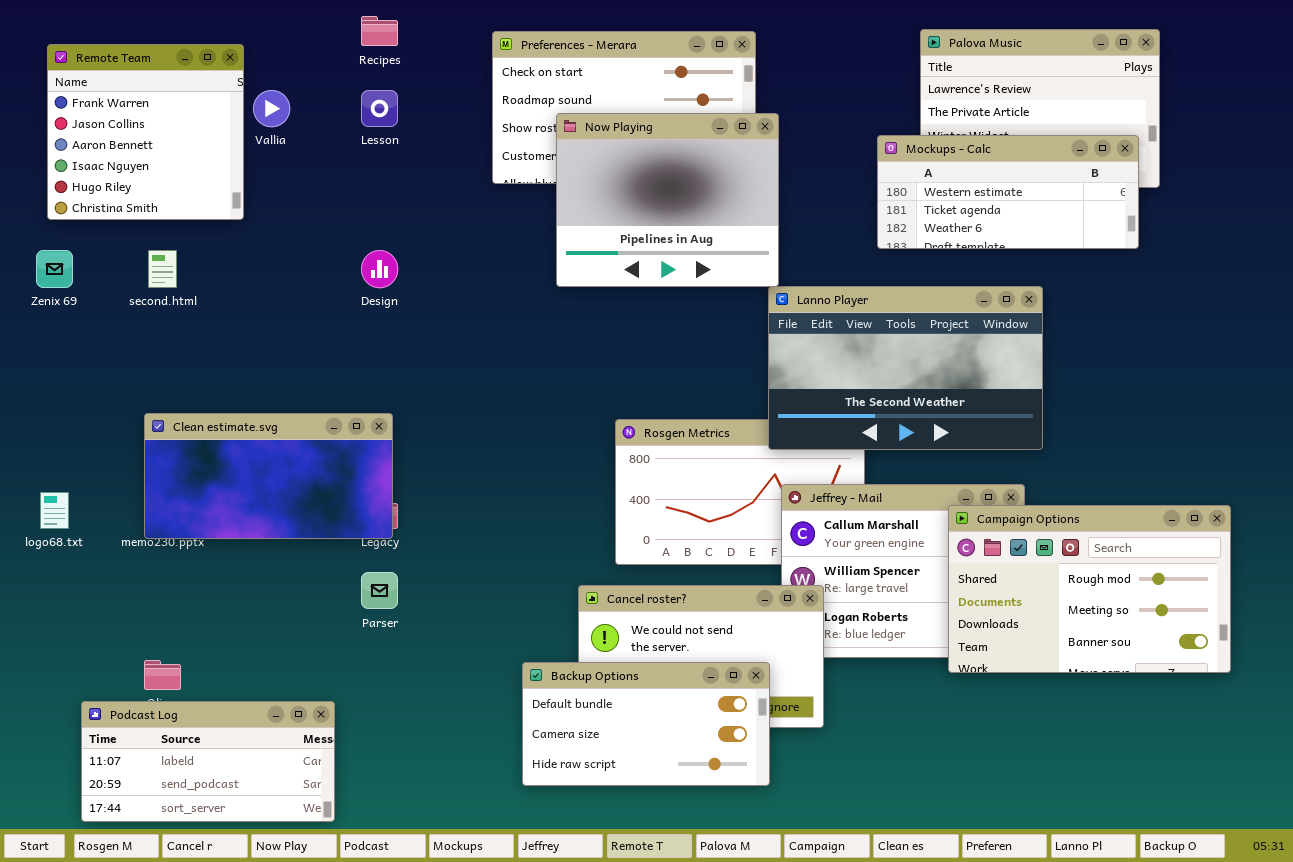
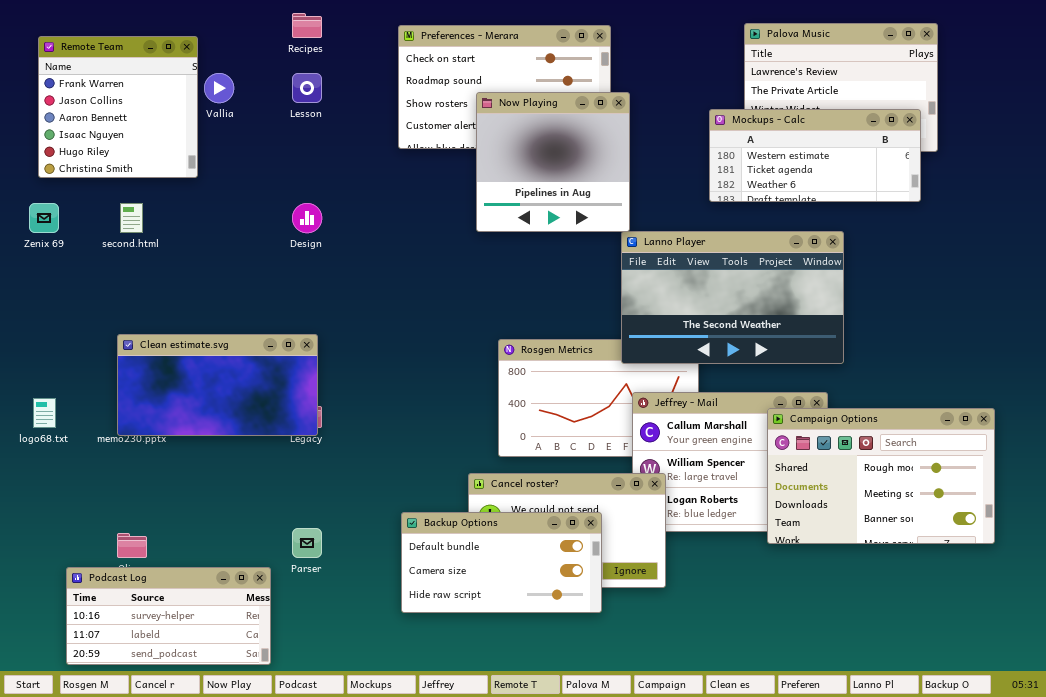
Now Playing: [556,113,779,287] -> [476,92,630,232], resized
Parser: [361,572,398,609] -> [292,528,322,558], moved
Backup Options: [522,662,770,786] -> [401,512,602,613], moved
Podcast Log: [81,701,335,822] -> [66,567,271,665], scrolled up 1 row

